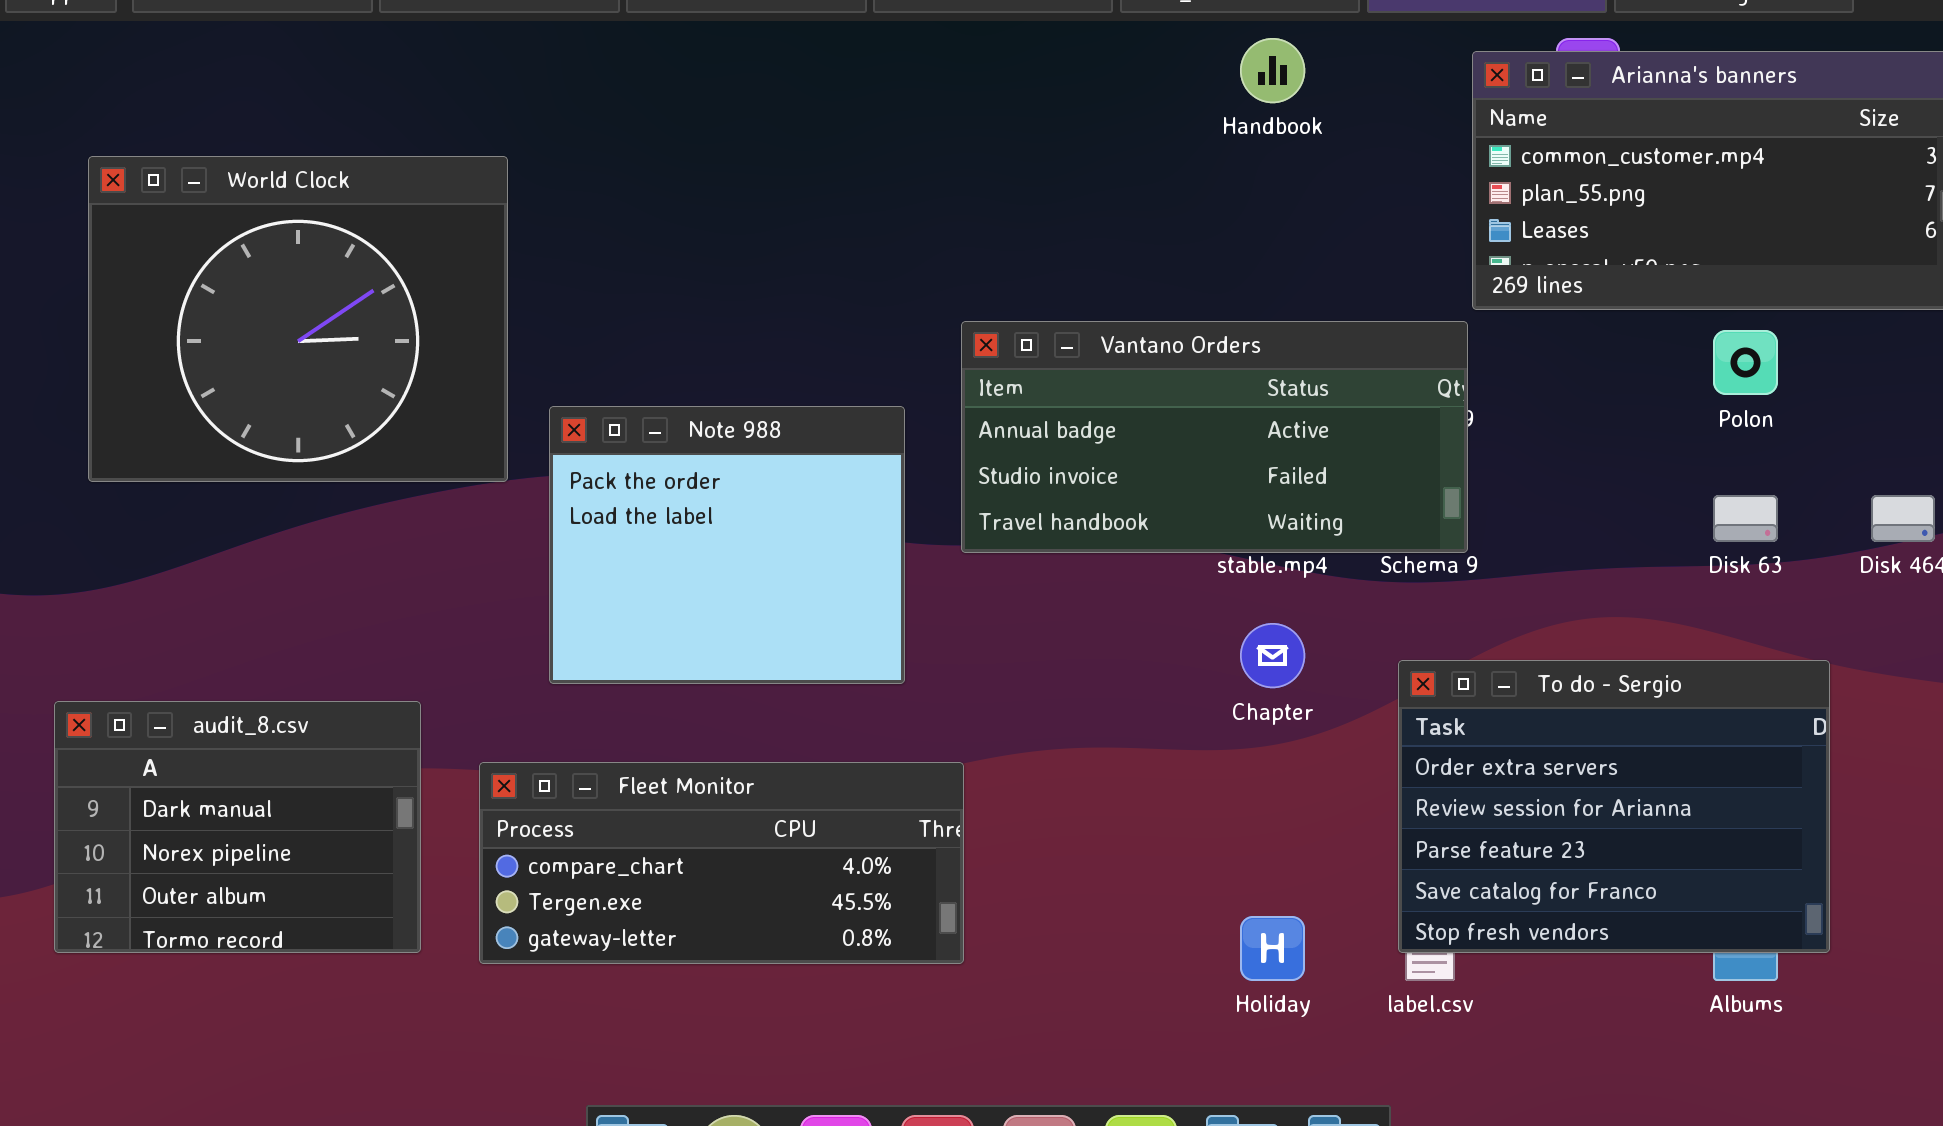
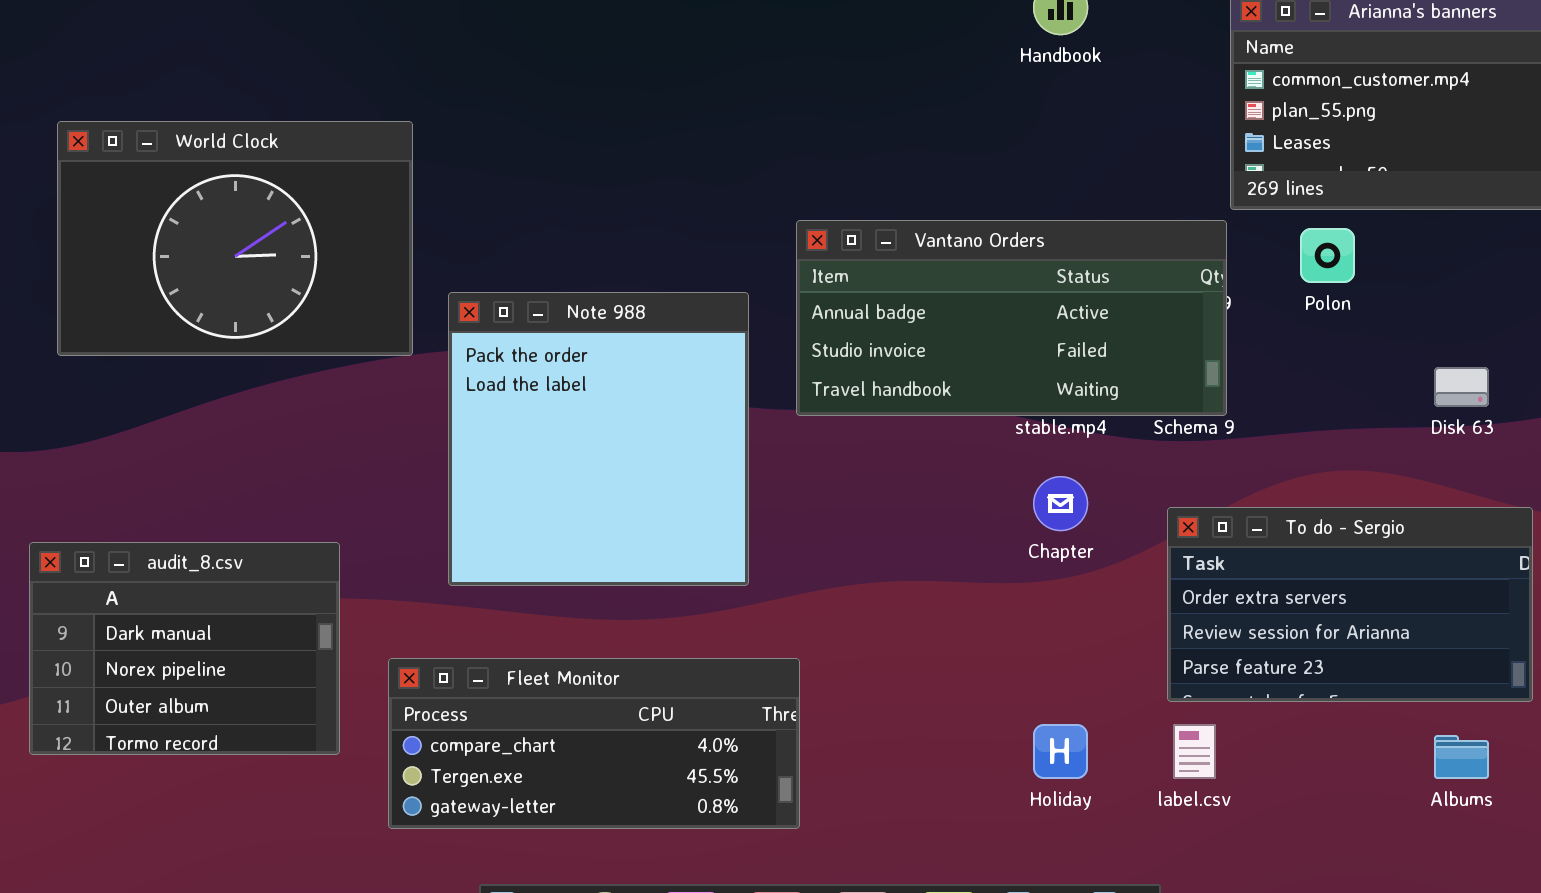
World Clock: [88,156,508,482] -> [57,121,413,356], resized
Polon: [1713,330,1778,395] -> [1300,228,1355,283], moved
Note 988: [549,406,905,684] -> [448,292,749,586], resized
To do - Sergio: [1398,660,1830,953] -> [1167,507,1533,702], resized
Fleet Monitor: [479,762,964,964] -> [388,658,800,829], moved

